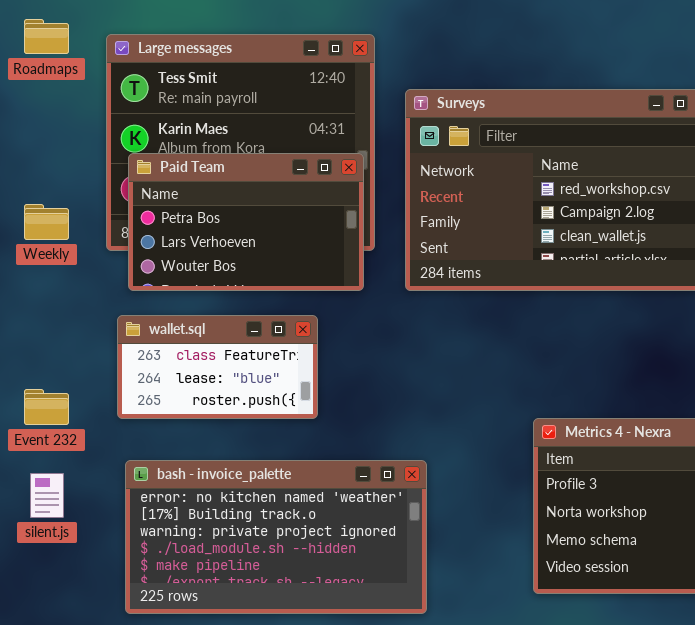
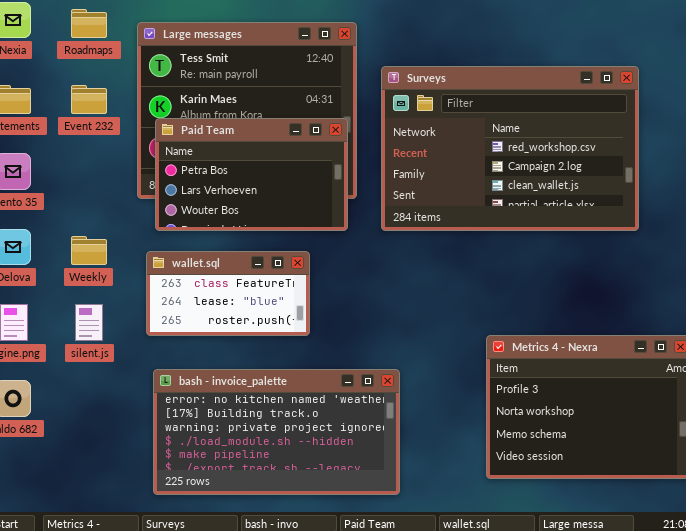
Weekly: [24,204,69,240] -> [71,236,107,265], moved
Event 232: [24,389,69,425] -> [71,85,107,114], moved
silent.js: [30,473,64,518] -> [75,304,103,341], moved

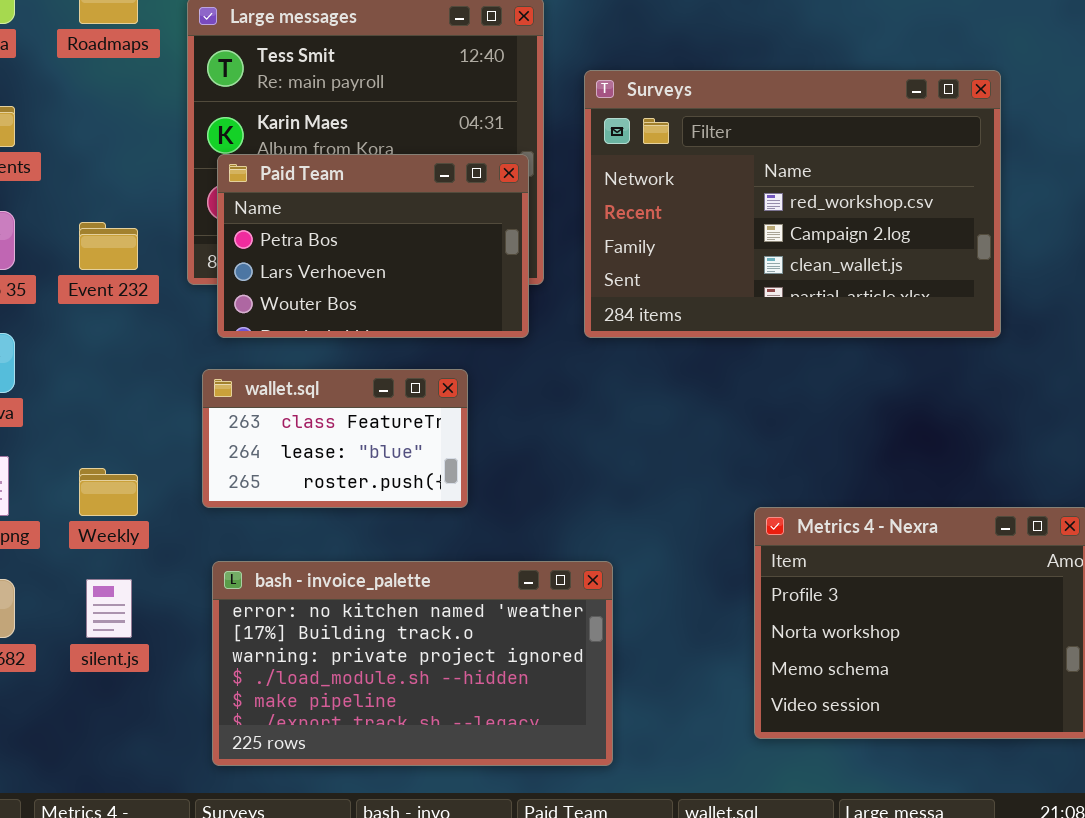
Event 232: [71,85,107,114] -> [79,222,138,270], moved
Weekly: [71,236,107,265] -> [79,468,138,516], moved
silent.js: [75,304,103,341] -> [86,579,132,638], moved

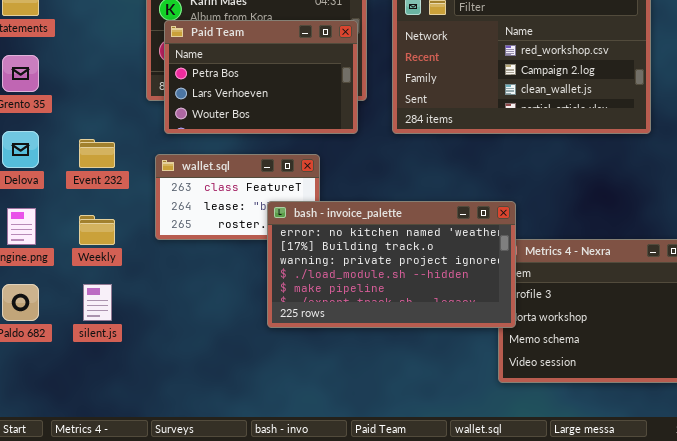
Event 232: [79,222,138,270] -> [79,139,115,168], moved
bash - invoice_palette: [212,561,613,766] -> [267,201,516,328], moved

